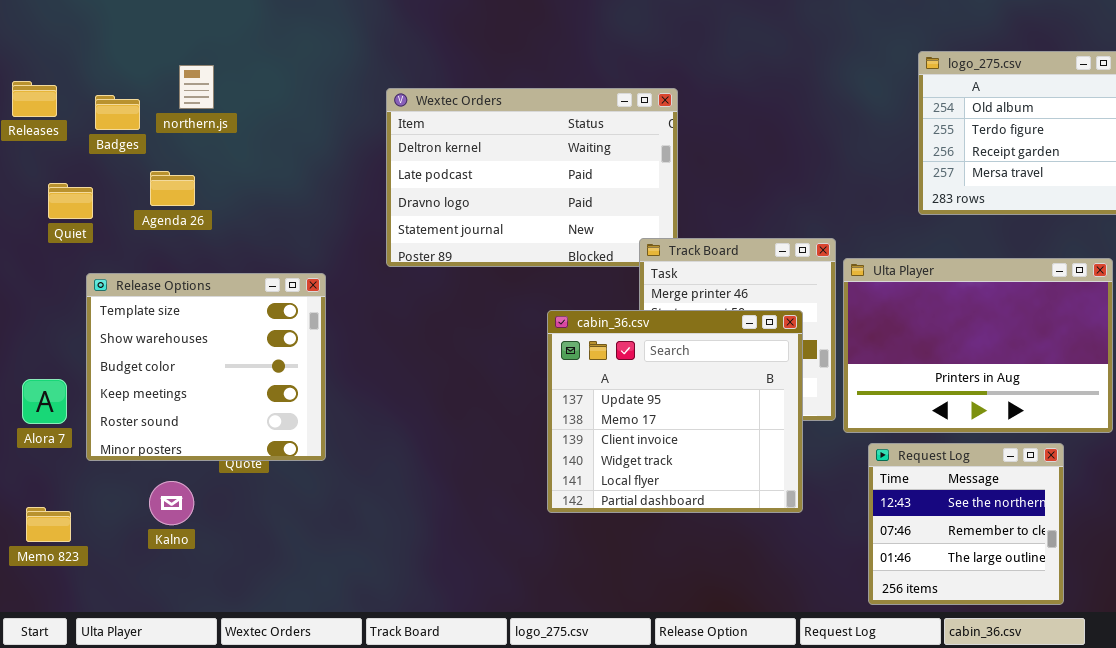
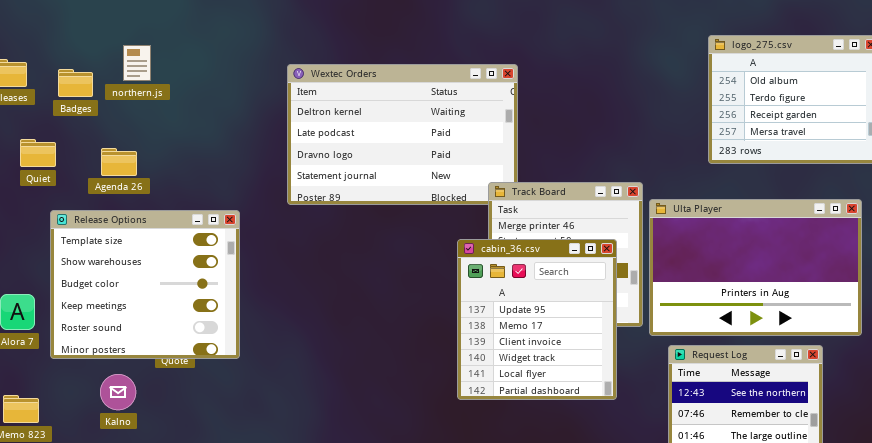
Agenda 26: [150,171,195,206] -> [101,148,137,176], moved
cabin_36.csv: [547,310,803,513] -> [457,239,617,400], resized

